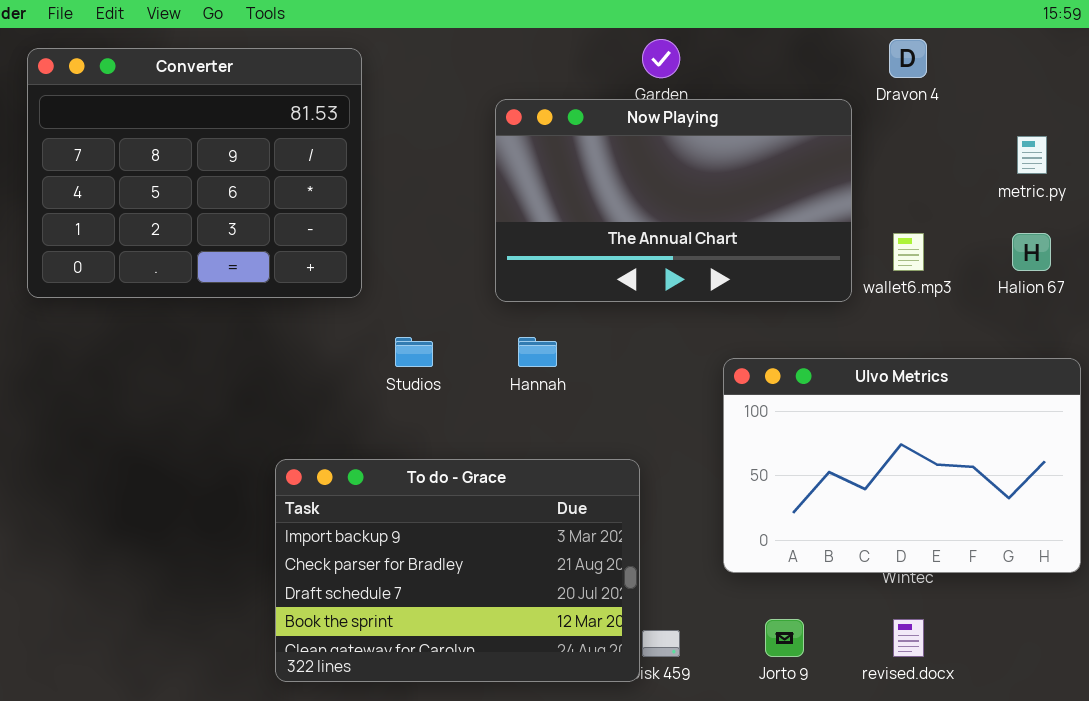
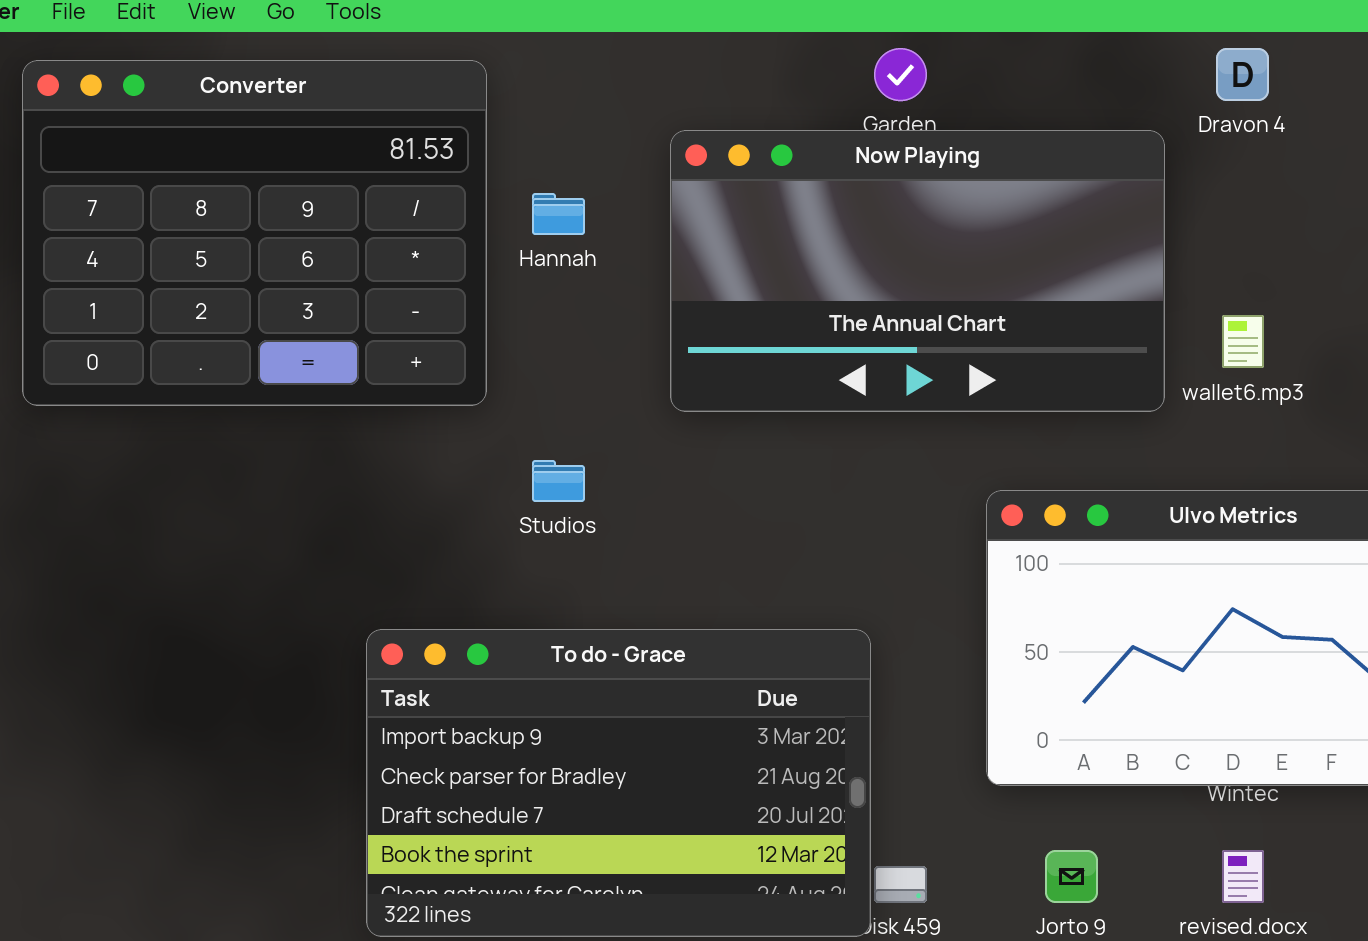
Hannah: [518,337,557,367] -> [532,193,585,235], moved

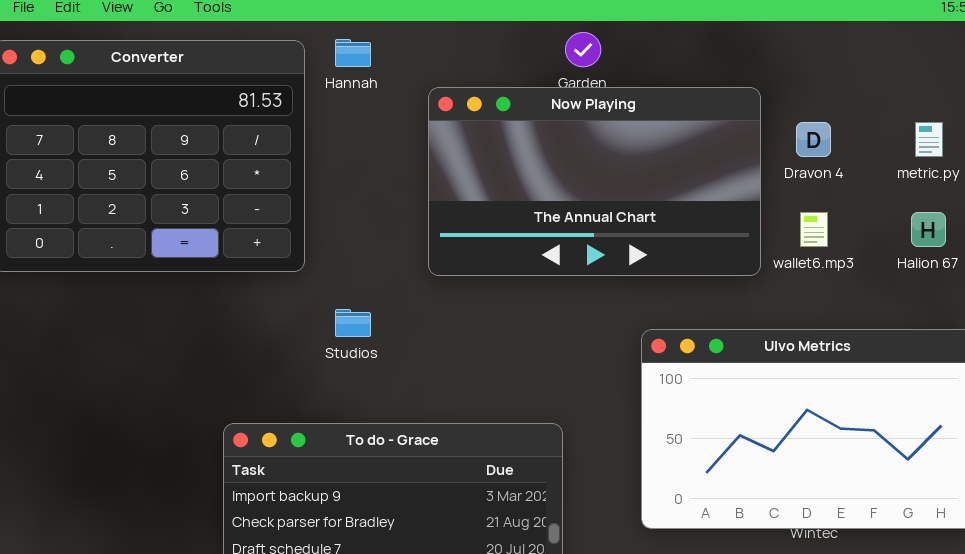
Dravon 4: [1216,48,1269,101] -> [796,122,831,157], moved
Hannah: [532,193,585,235] -> [335,39,371,67], moved

